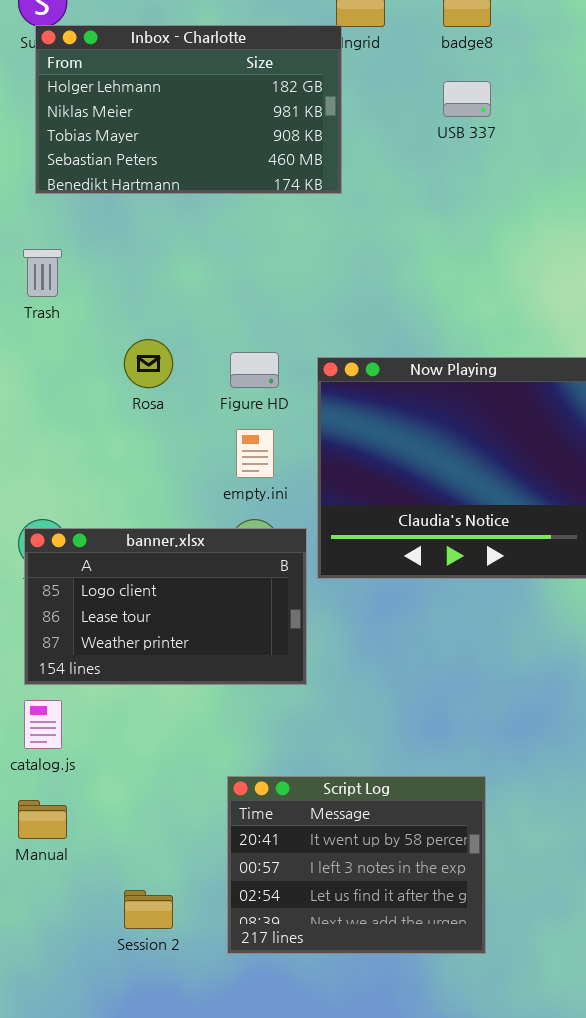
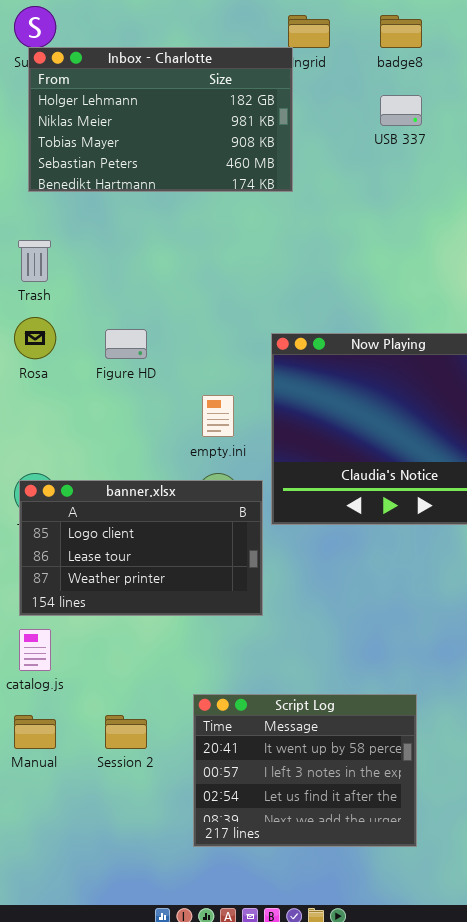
Rosa: [124,339,173,388] -> [14,317,56,359], moved
Figure HD: [230,352,279,388] -> [105,329,147,359], moved
Session 2: [124,890,173,929] -> [105,715,147,749], moved

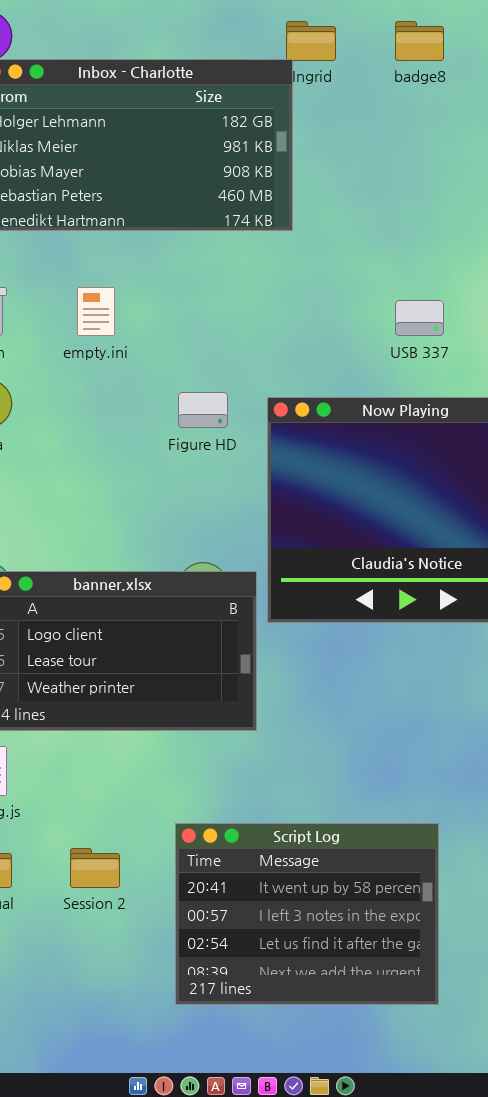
USB 337: [380,95,422,126] -> [395,300,444,336], moved
Figure HD: [105,329,147,359] -> [178,392,228,428], moved
empty.ini: [202,395,234,437] -> [77,287,115,336], moved

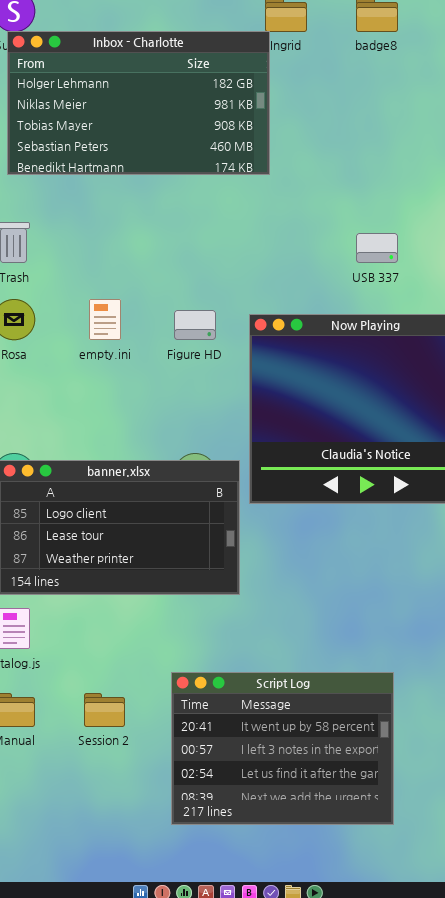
empty.ini: [77,287,115,336] -> [89,299,121,340], moved

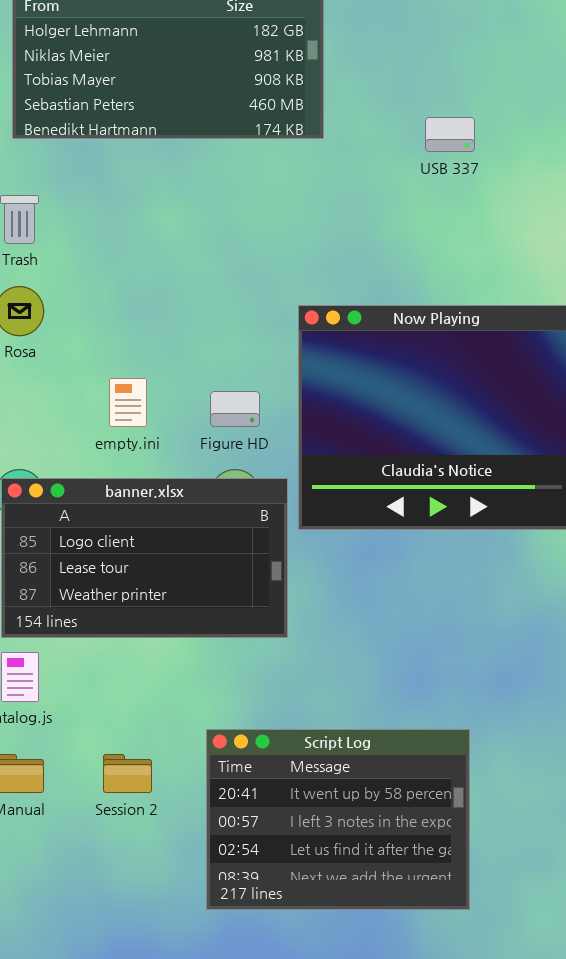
USB 337: [356,233,398,263] -> [425,117,475,152], moved
empty.ini: [89,299,121,340] -> [109,378,147,427], moved
Figure HD: [174,310,216,340] -> [210,391,260,427], moved

